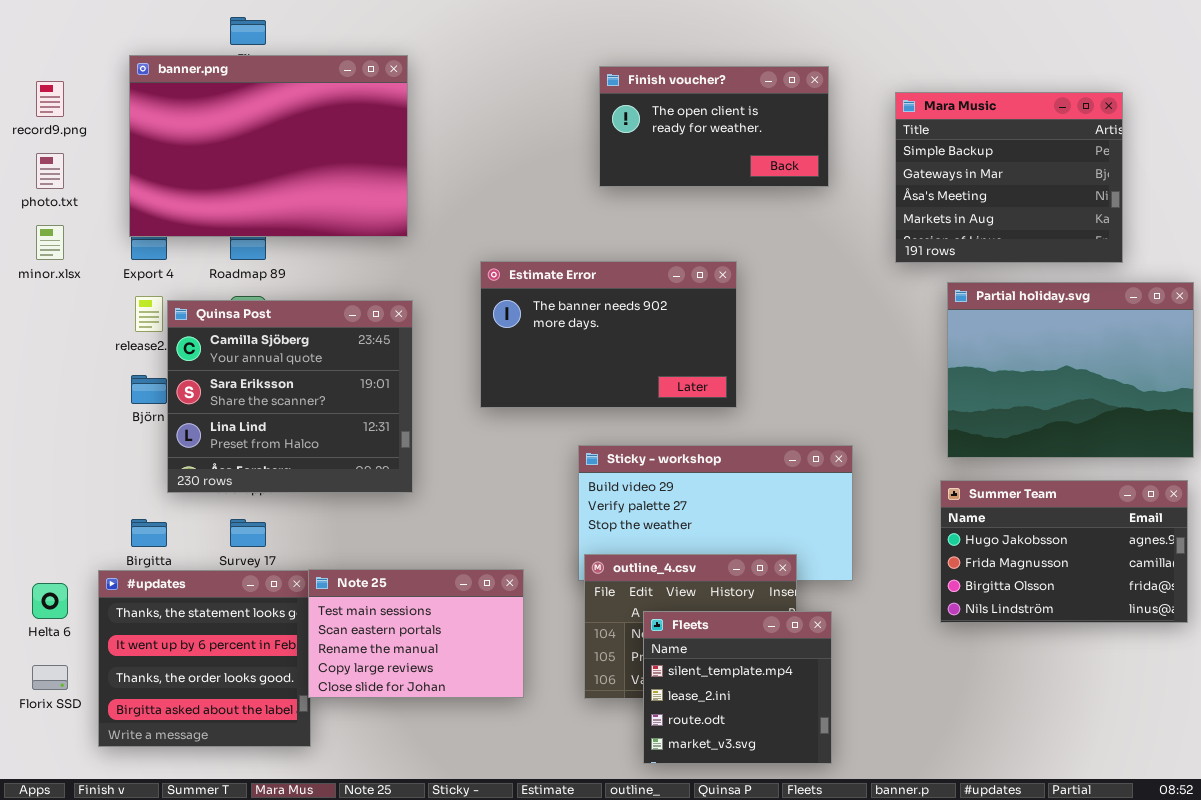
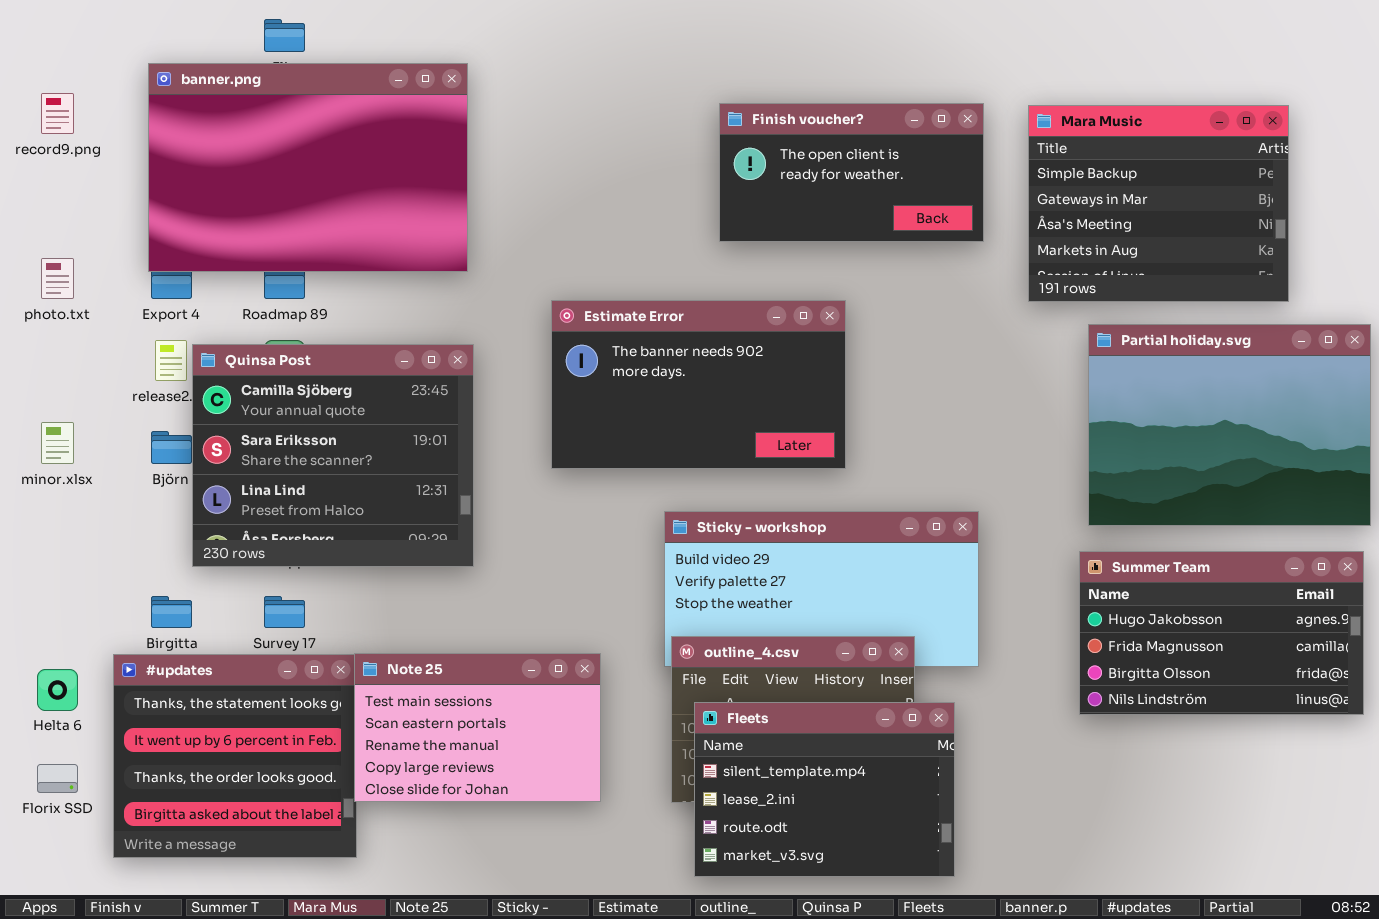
Finish voucher?: [599,66,829,187] -> [719,103,984,242], moved
photo.txt: [36,153,64,189] -> [41,258,74,299], moved
minor.xlsx: [36,225,64,260] -> [41,422,74,464], moved
Fleets: [643,611,832,764] -> [694,702,955,877], resized

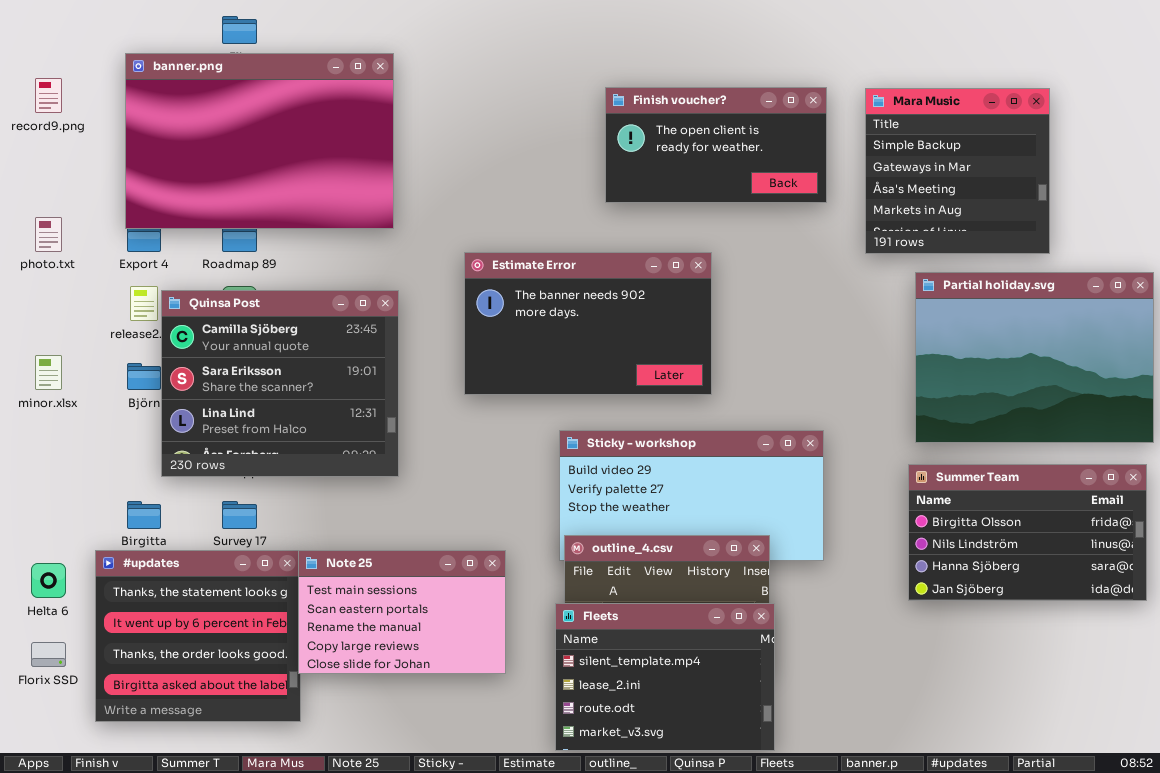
Mara Music: [1028,105,1289,302] -> [865,88,1050,254], resized
Summer Team: [1079,551,1364,715] -> [908,464,1147,601], scrolled down 2 rows
Fleets: [694,702,955,877] -> [555,603,775,751], moved

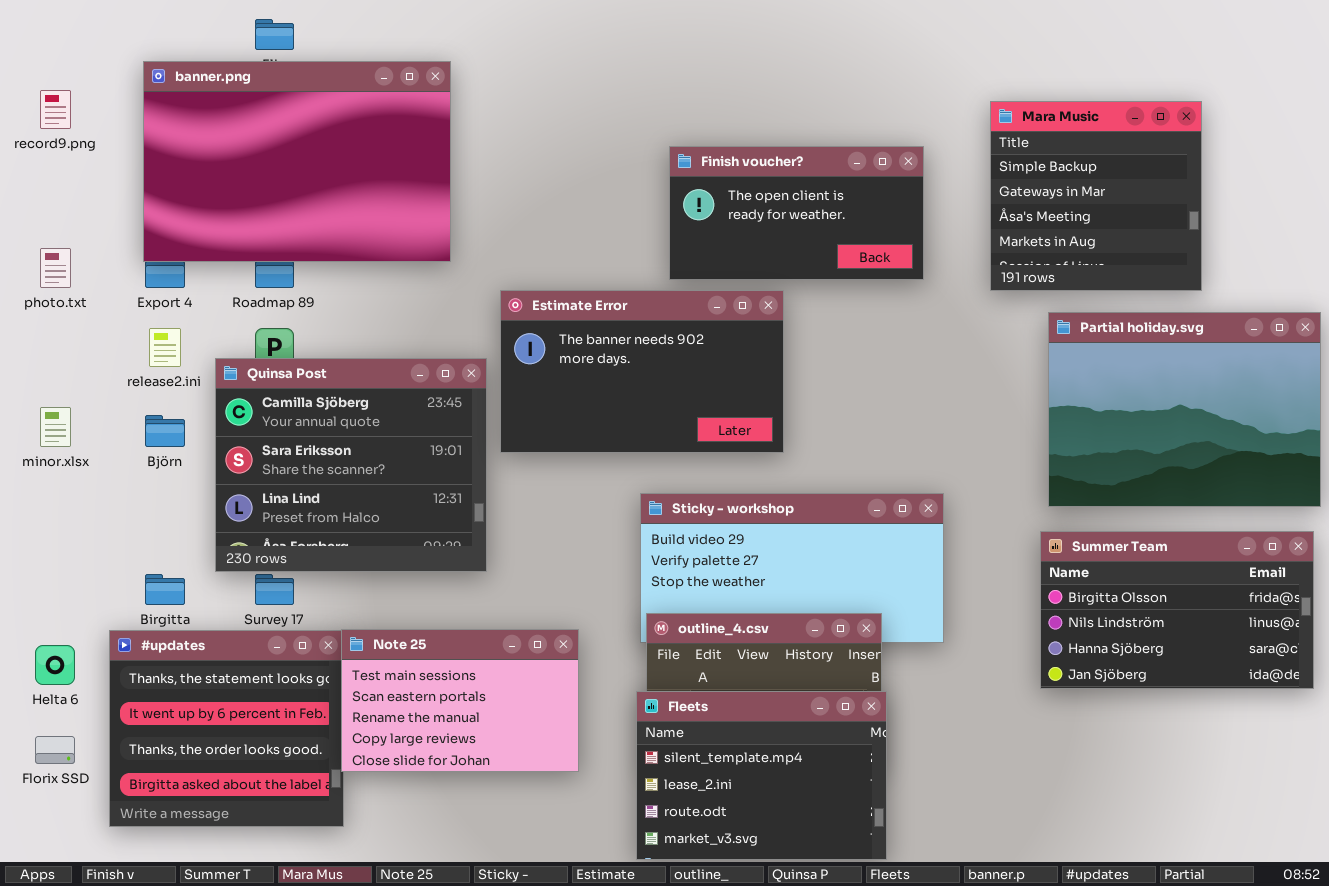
Finish voucher?: [605,87,827,203] -> [669,146,924,280], moved
Estimate Error: [464,252,712,395] -> [500,290,784,453], moved
Quinsa Post: [161,290,399,477] -> [215,358,487,572], moved

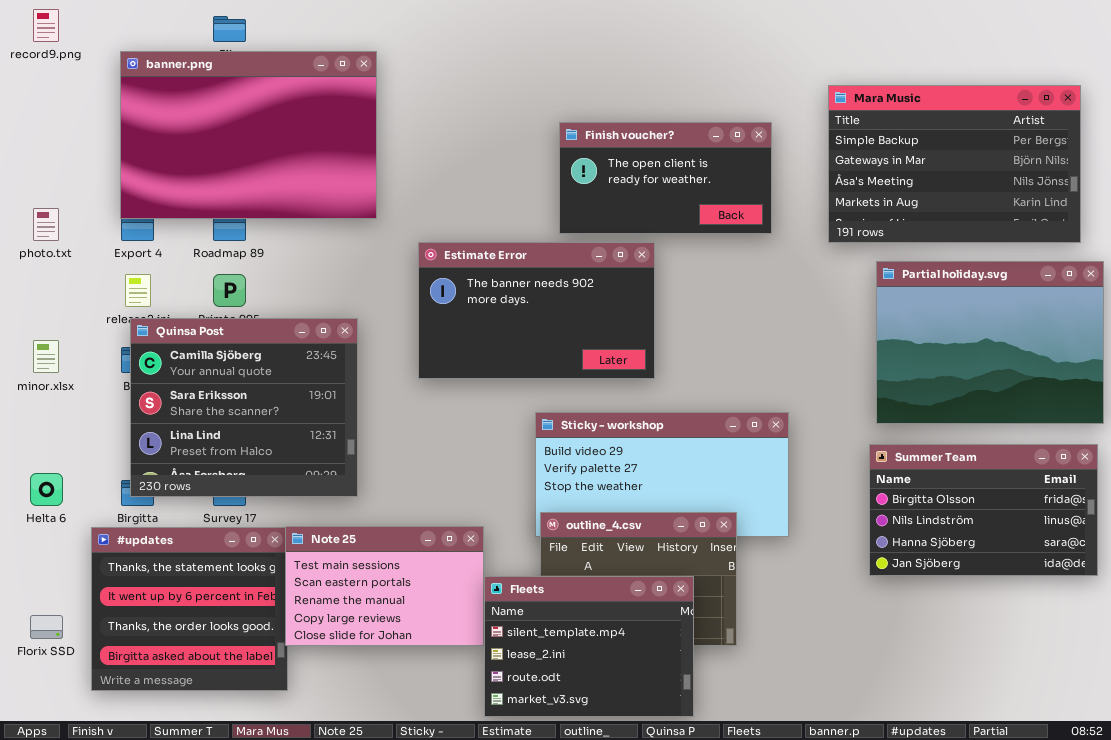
record9.png: [40,90,71,129] -> [33,9,59,42], moved
Mara Music: [990,101,1202,291] -> [828,85,1081,243], resized
Quinsa Post: [215,358,487,572] -> [130,318,358,497], moved
Helta 6: [35,645,75,685] -> [30,473,63,506], moved
Fleets: [636,691,887,860] -> [484,576,694,717], moved

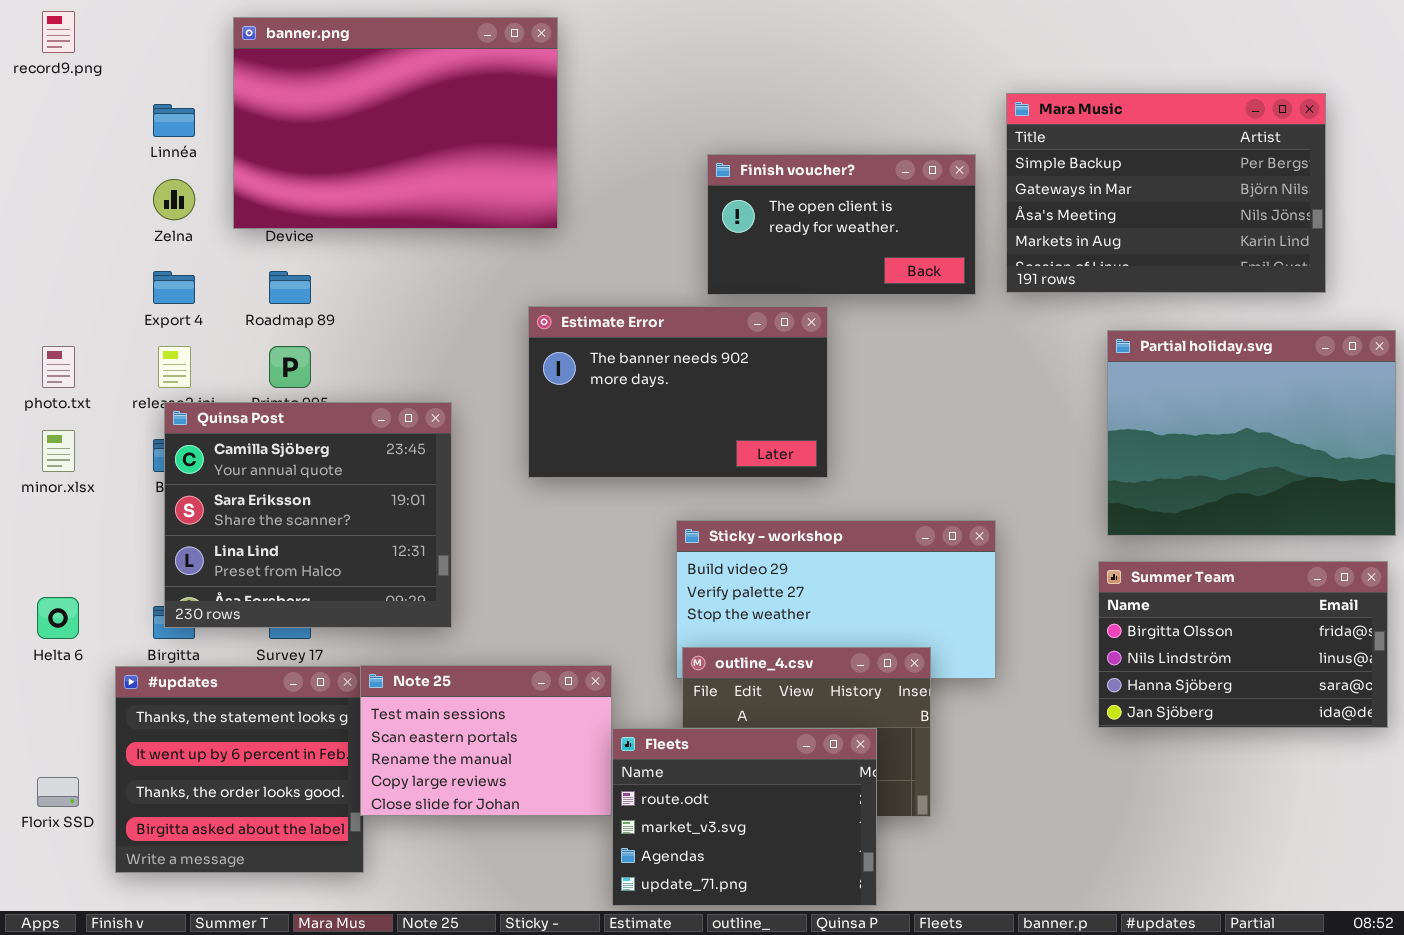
banner.png: [120,51,377,219] -> [233,17,558,229], moved
Mara Music: [828,85,1081,243] -> [1006,93,1326,293], moved
photo.txt: [33,208,59,241] -> [42,346,75,388], moved
Fleets: [484,576,694,717] -> [612,728,877,906], scrolled down 2 rows

